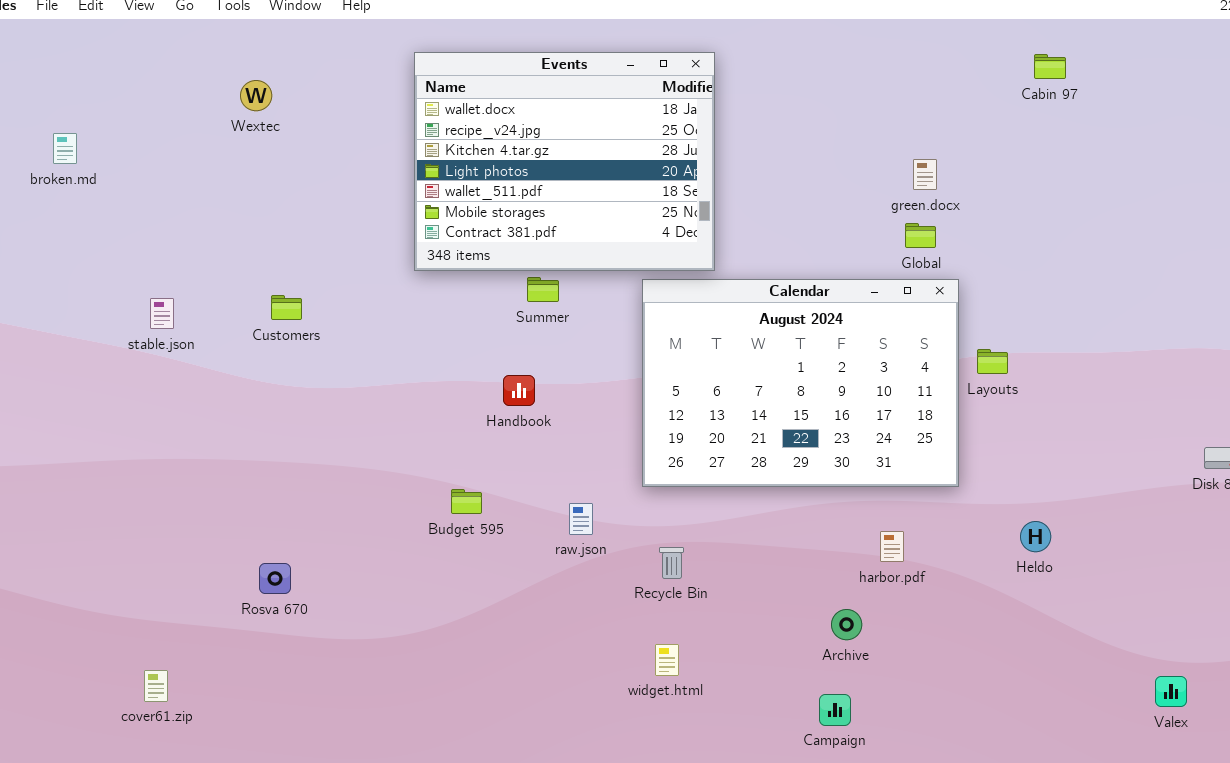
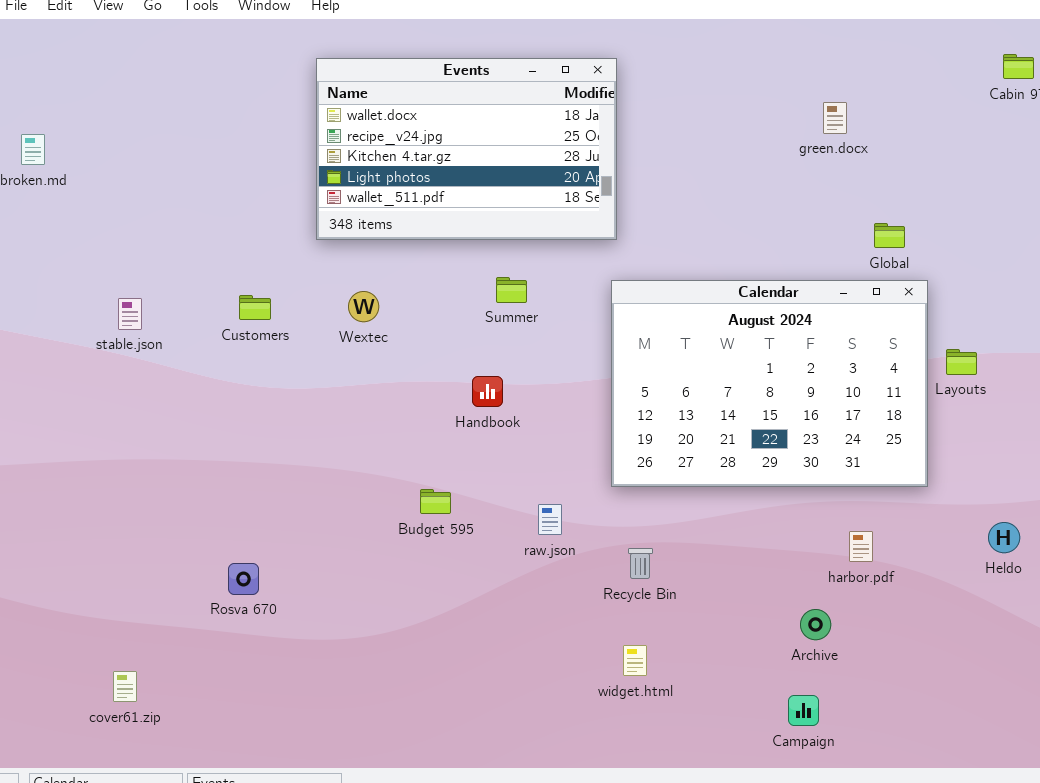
Events: [414,52,715,271] -> [316,58,617,240], moved, resized
Wextec: [240,80,272,111] -> [348,291,379,322], moved
green.docx: [913,159,937,190] -> [823,102,847,134], moved

